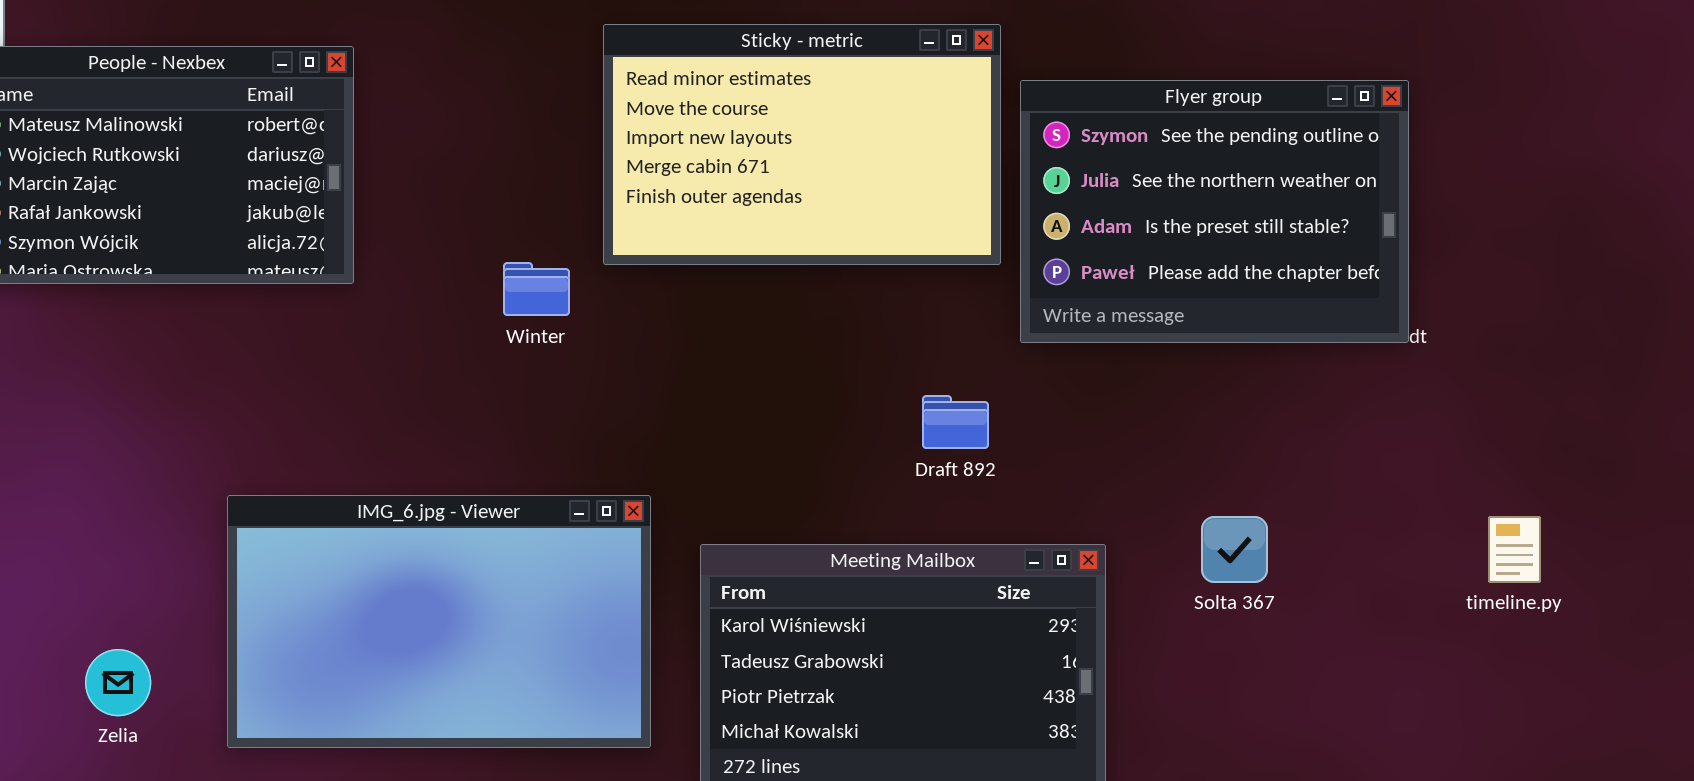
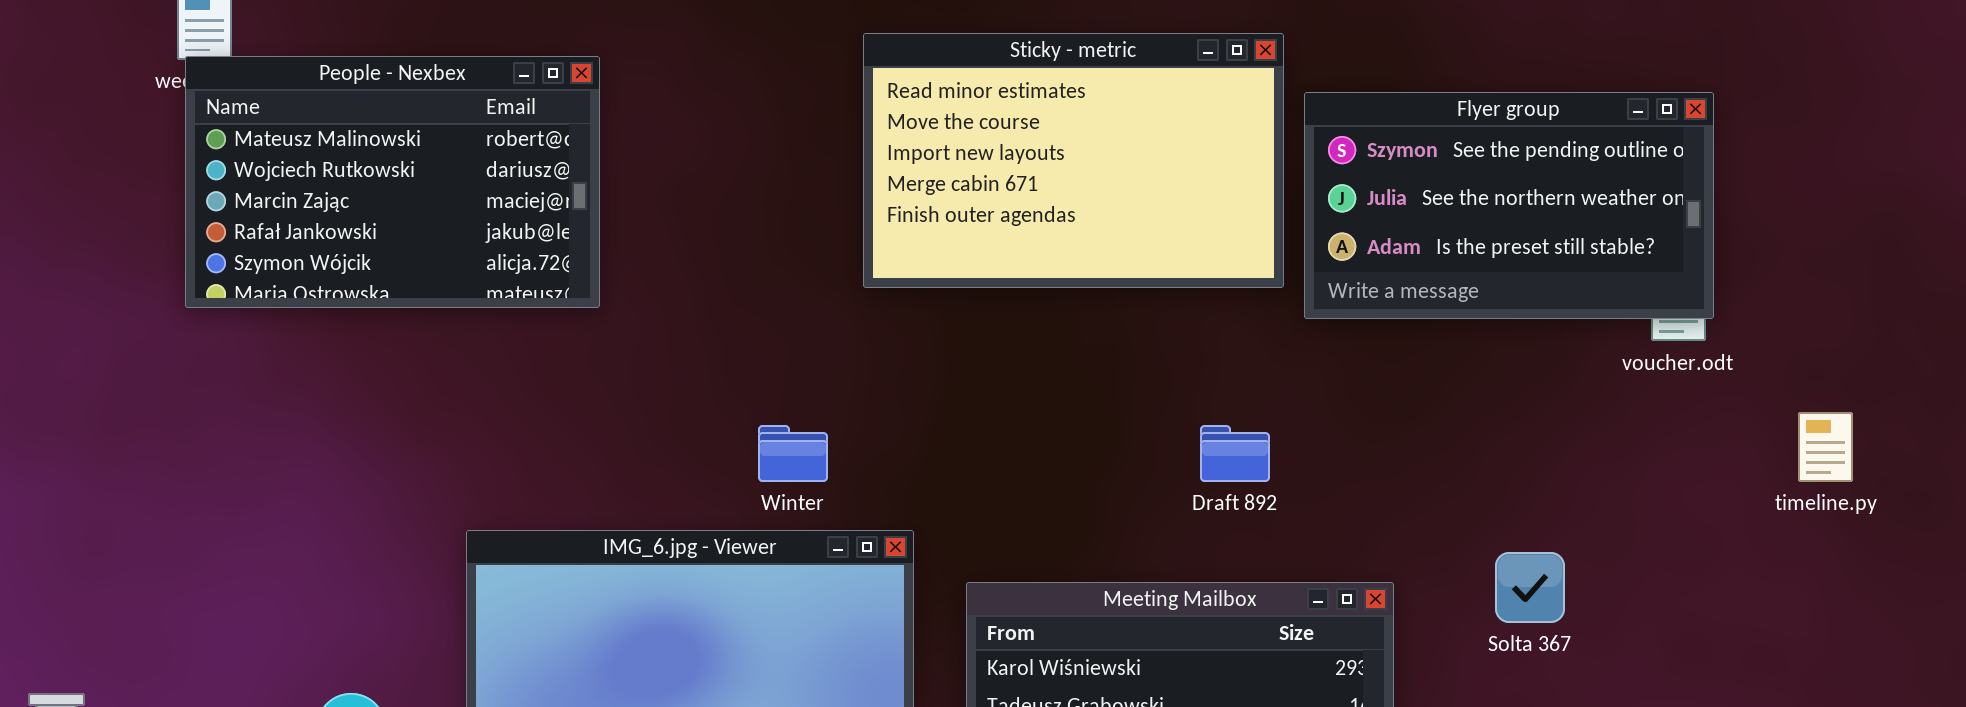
Flyer group: [1020,80,1409,343] -> [1304,92,1714,319], resized
Winter: [503,262,570,316] -> [758,425,828,482], moved
timeline.py: [1488,516,1541,583] -> [1798,412,1853,482], moved

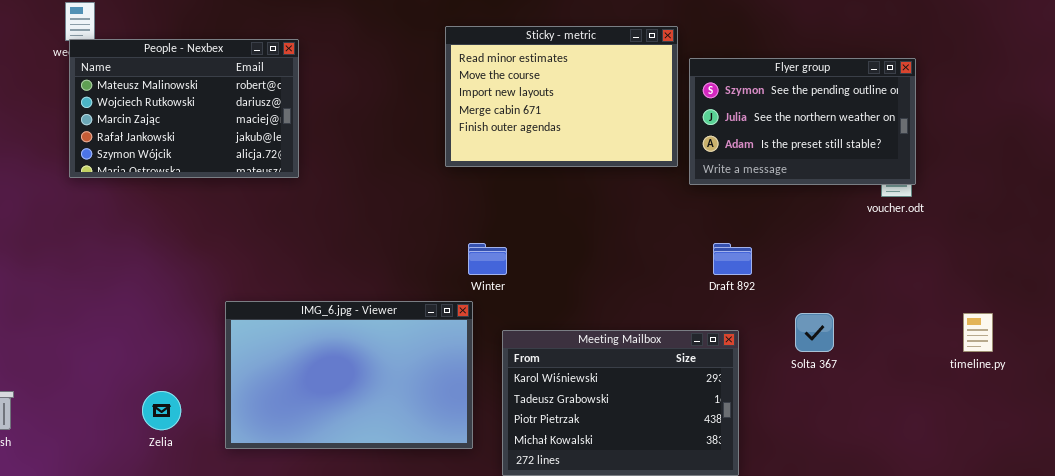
timeline.py: [1798,412,1853,482] -> [963,313,993,352], moved
Winter: [758,425,828,482] -> [468,243,507,275], moved
Draft 892: [1200,425,1270,482] -> [713,243,752,275], moved

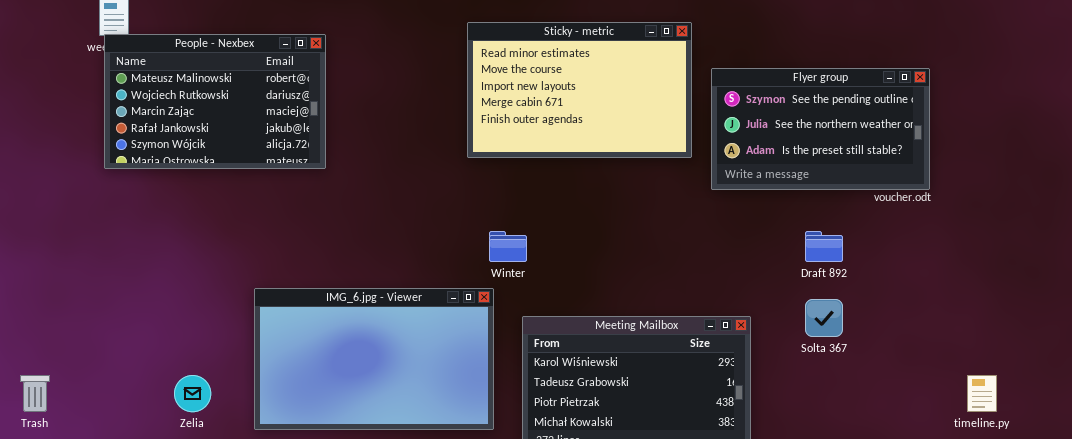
Flyer group: [689,58,916,185] -> [711,68,930,190], moved
Draft 892: [713,243,752,275] -> [805,231,843,262], moved
timeline.py: [963,313,993,352] -> [967,375,997,412], moved

